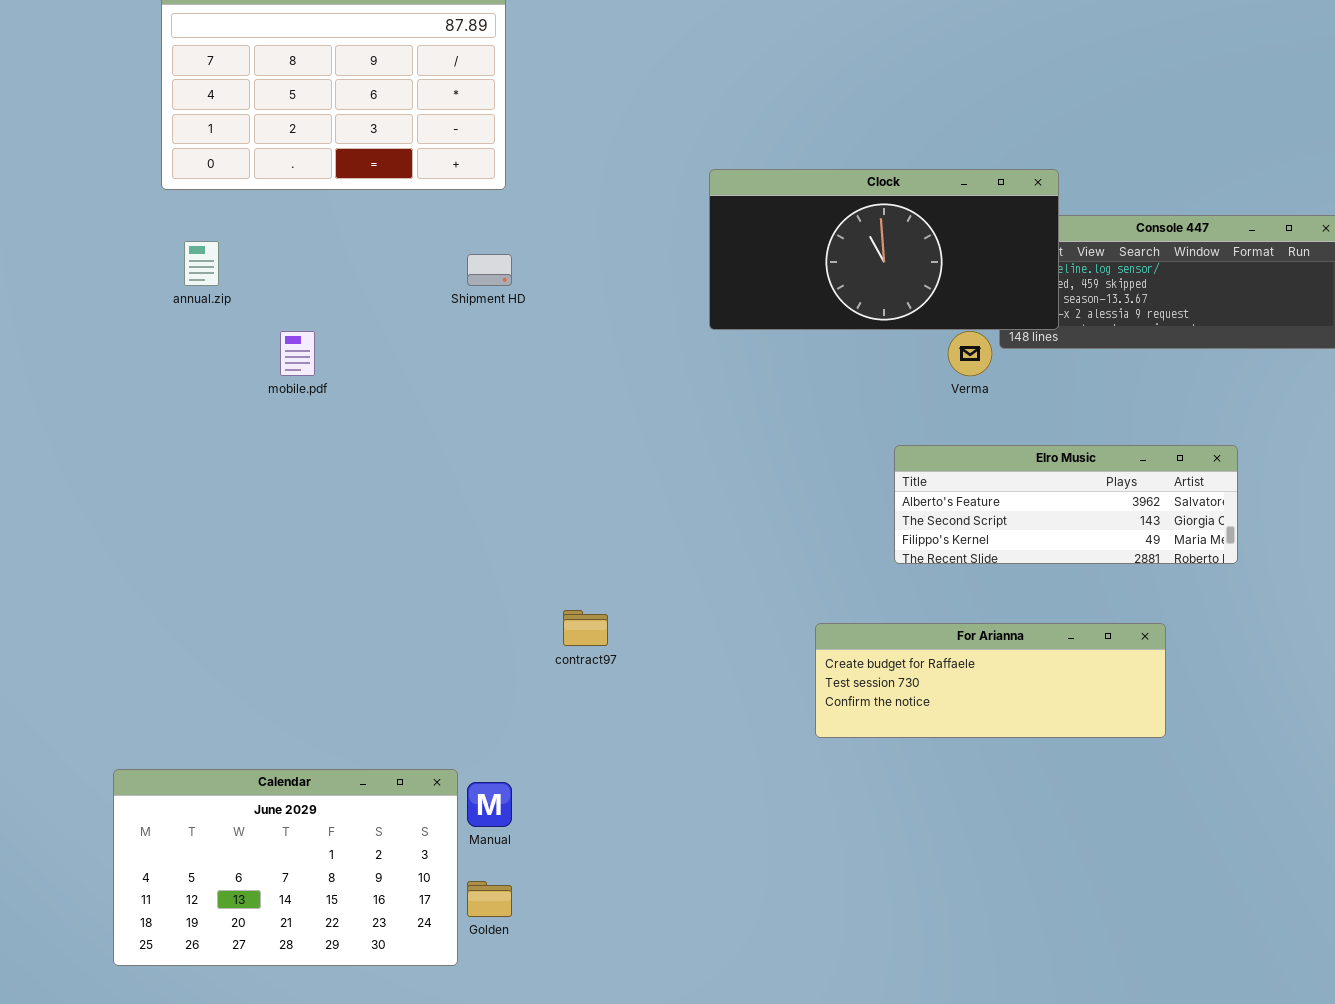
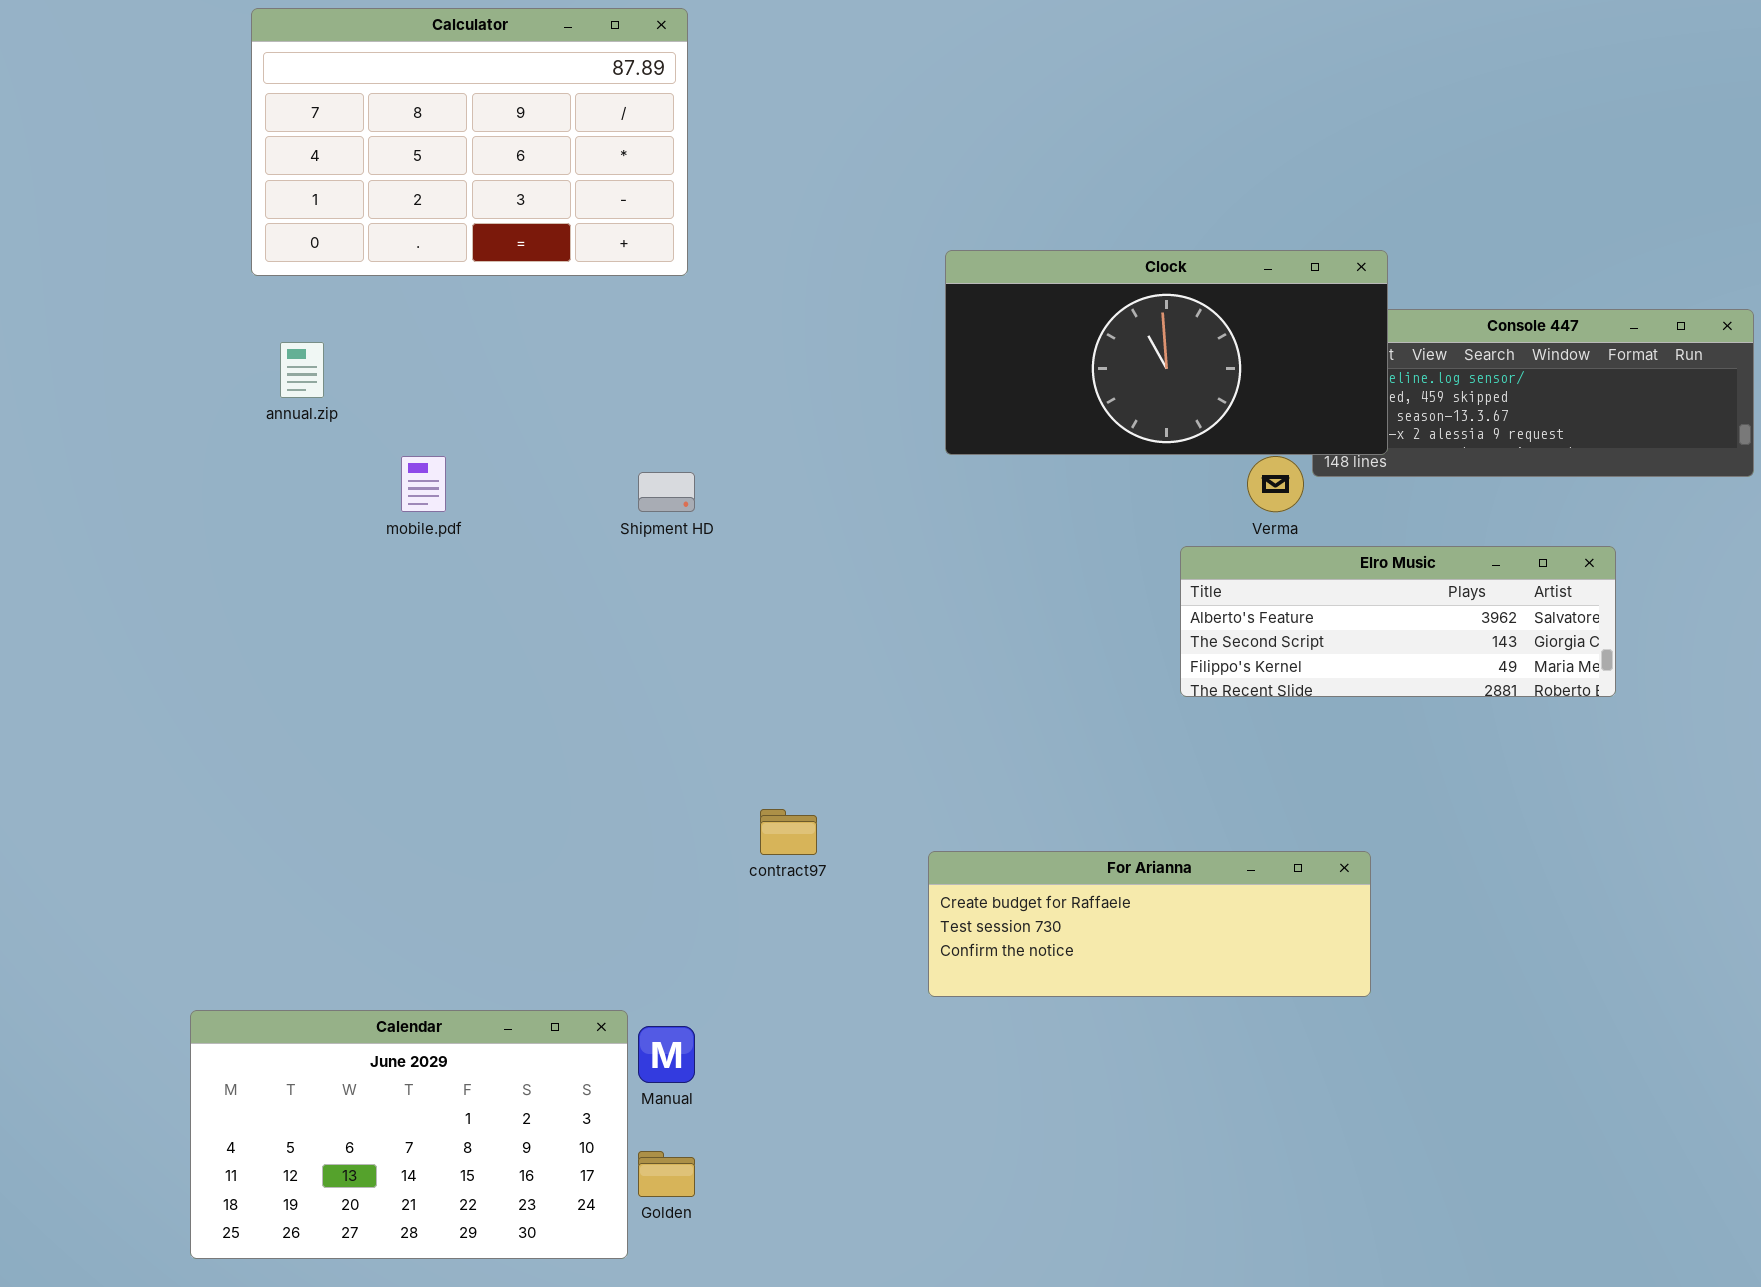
Shipment HD: [467,254,512,286] -> [638,472,695,512], moved
Elro Music: [894,445,1238,564] -> [1180,546,1616,697], moved
For Arianna: [815,623,1166,738] -> [928,851,1371,997], moved

